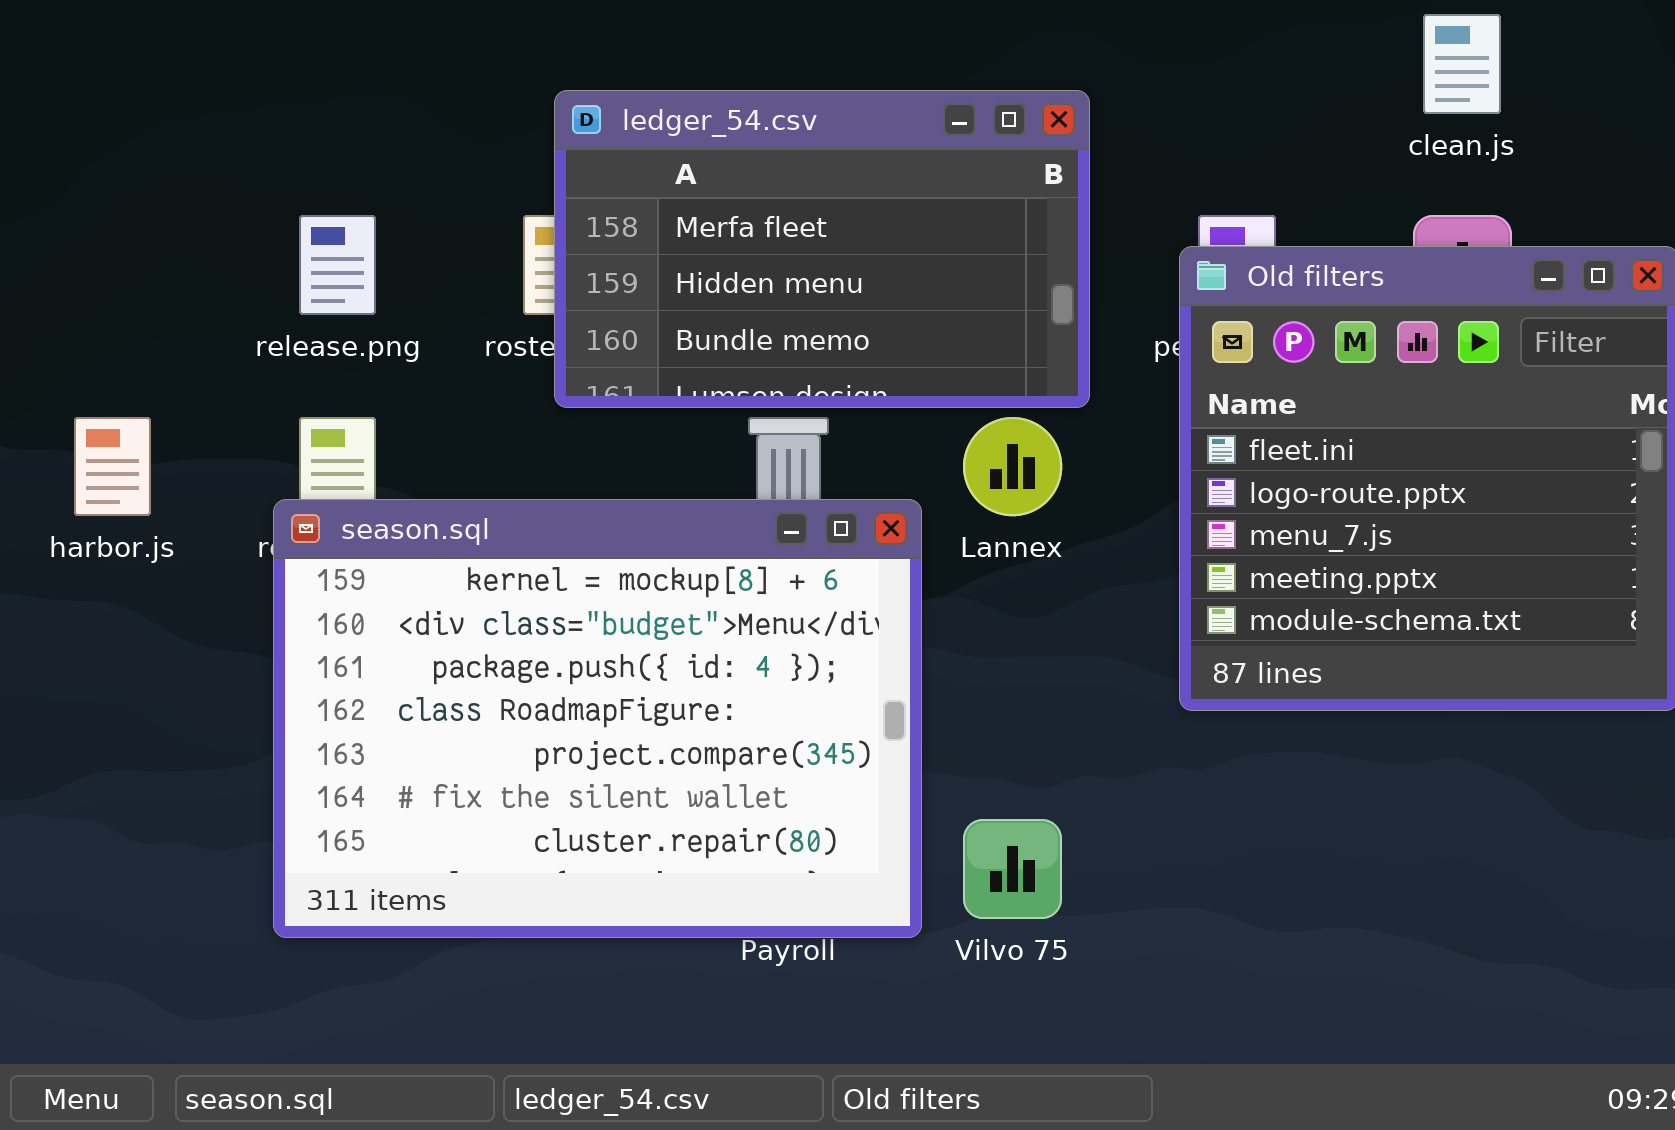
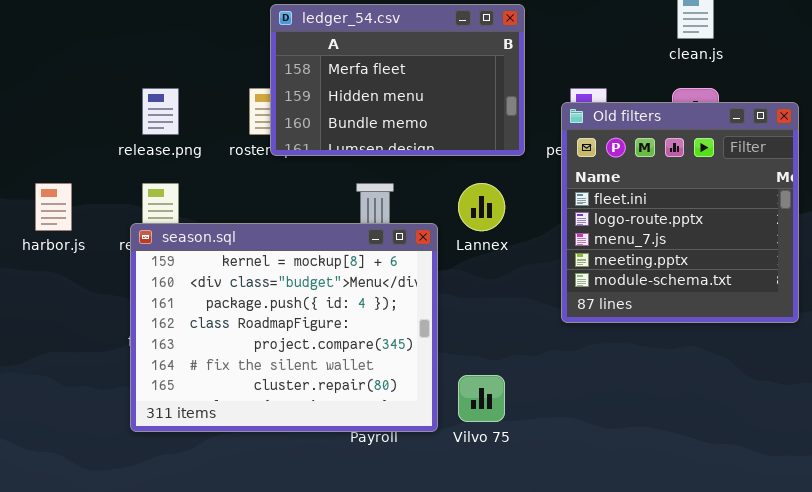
ledger_54.csv: [554,90,1090,408] -> [270,4,525,156], moved

